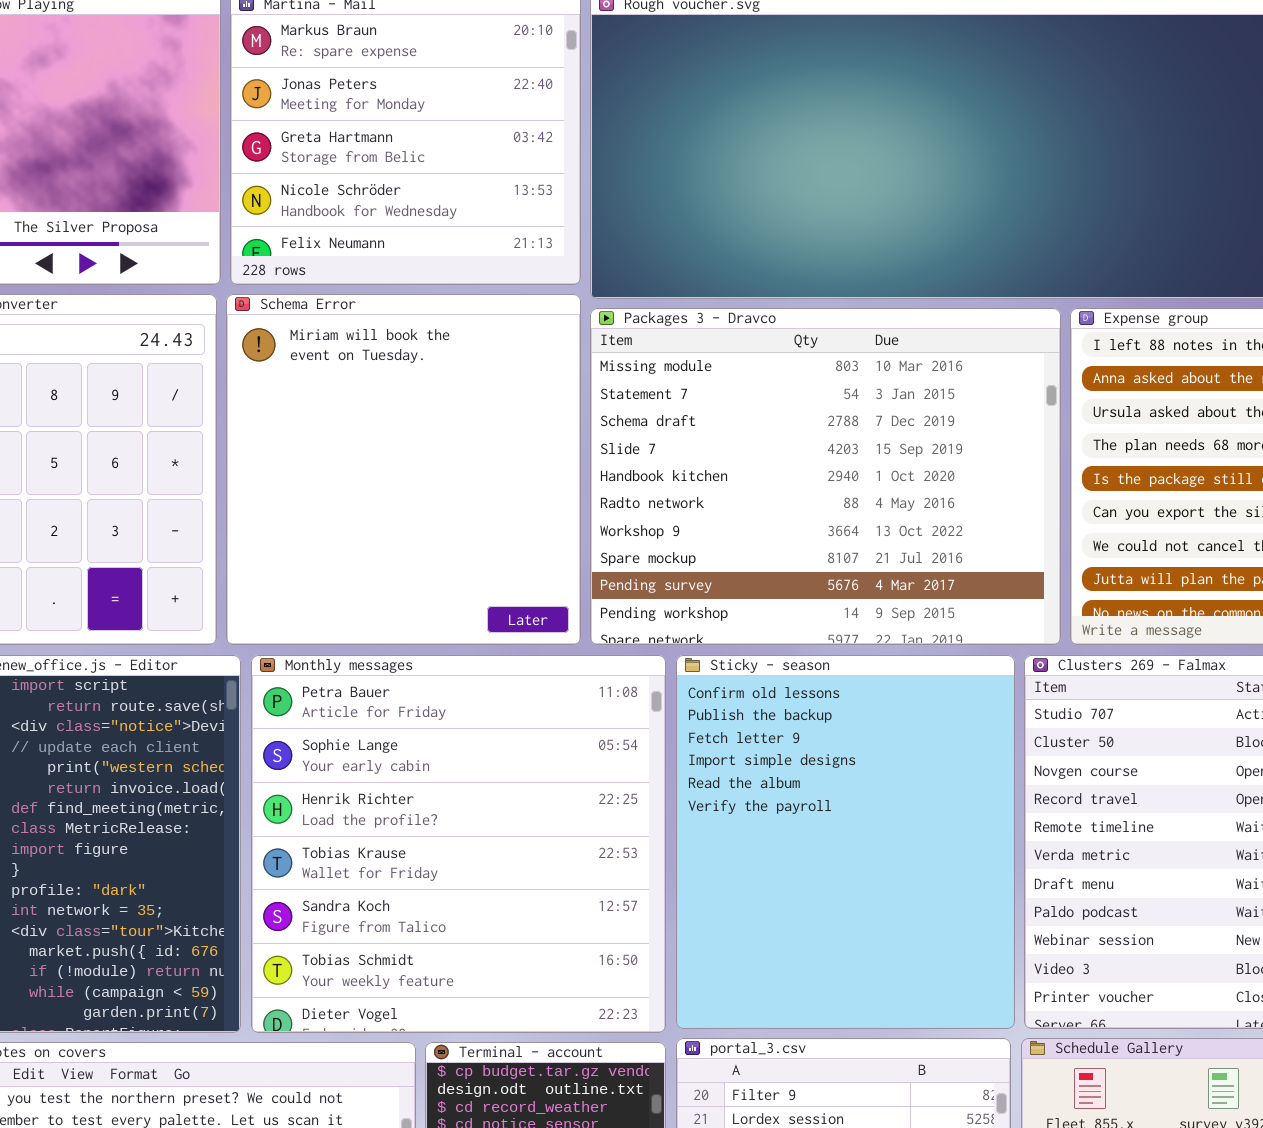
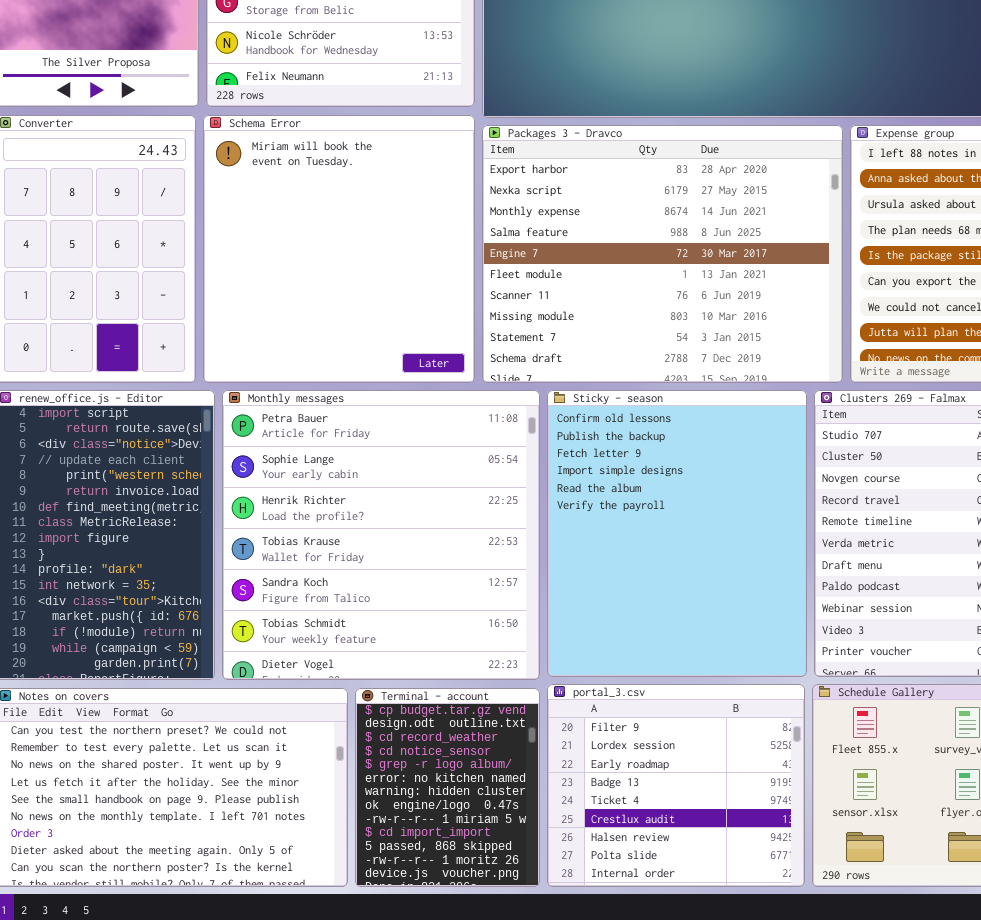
Packages 3 - Dravco: [590,308,1061,645] -> [482,125,843,383], scrolled up 7 rows

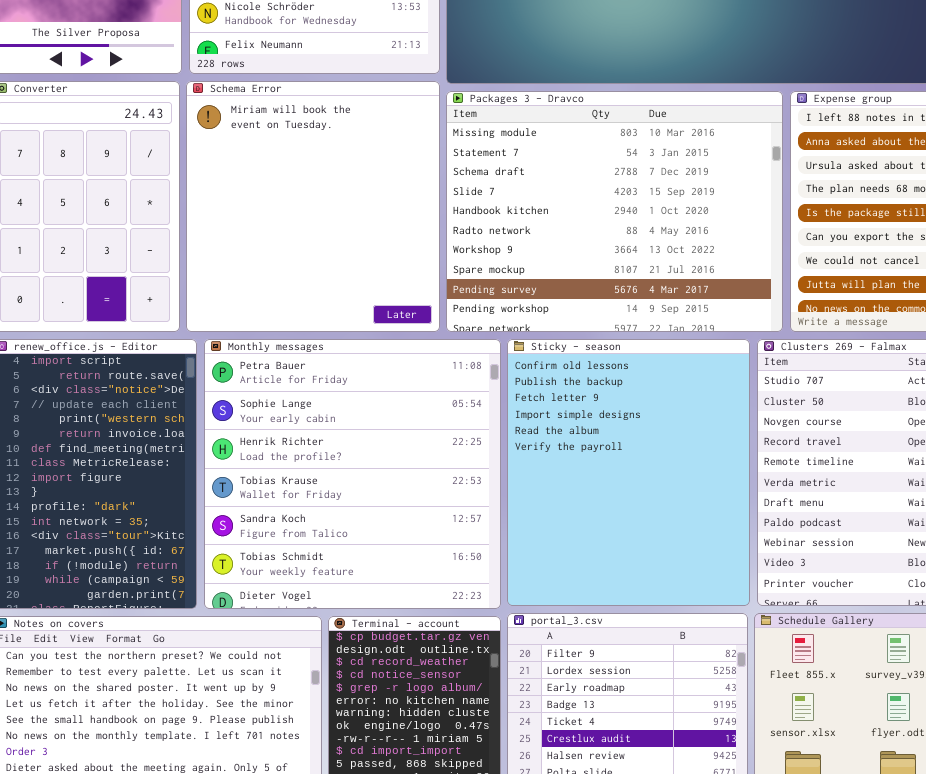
Packages 3 - Dravco: [482,125,843,383] -> [446,91,783,332], scrolled down 7 rows

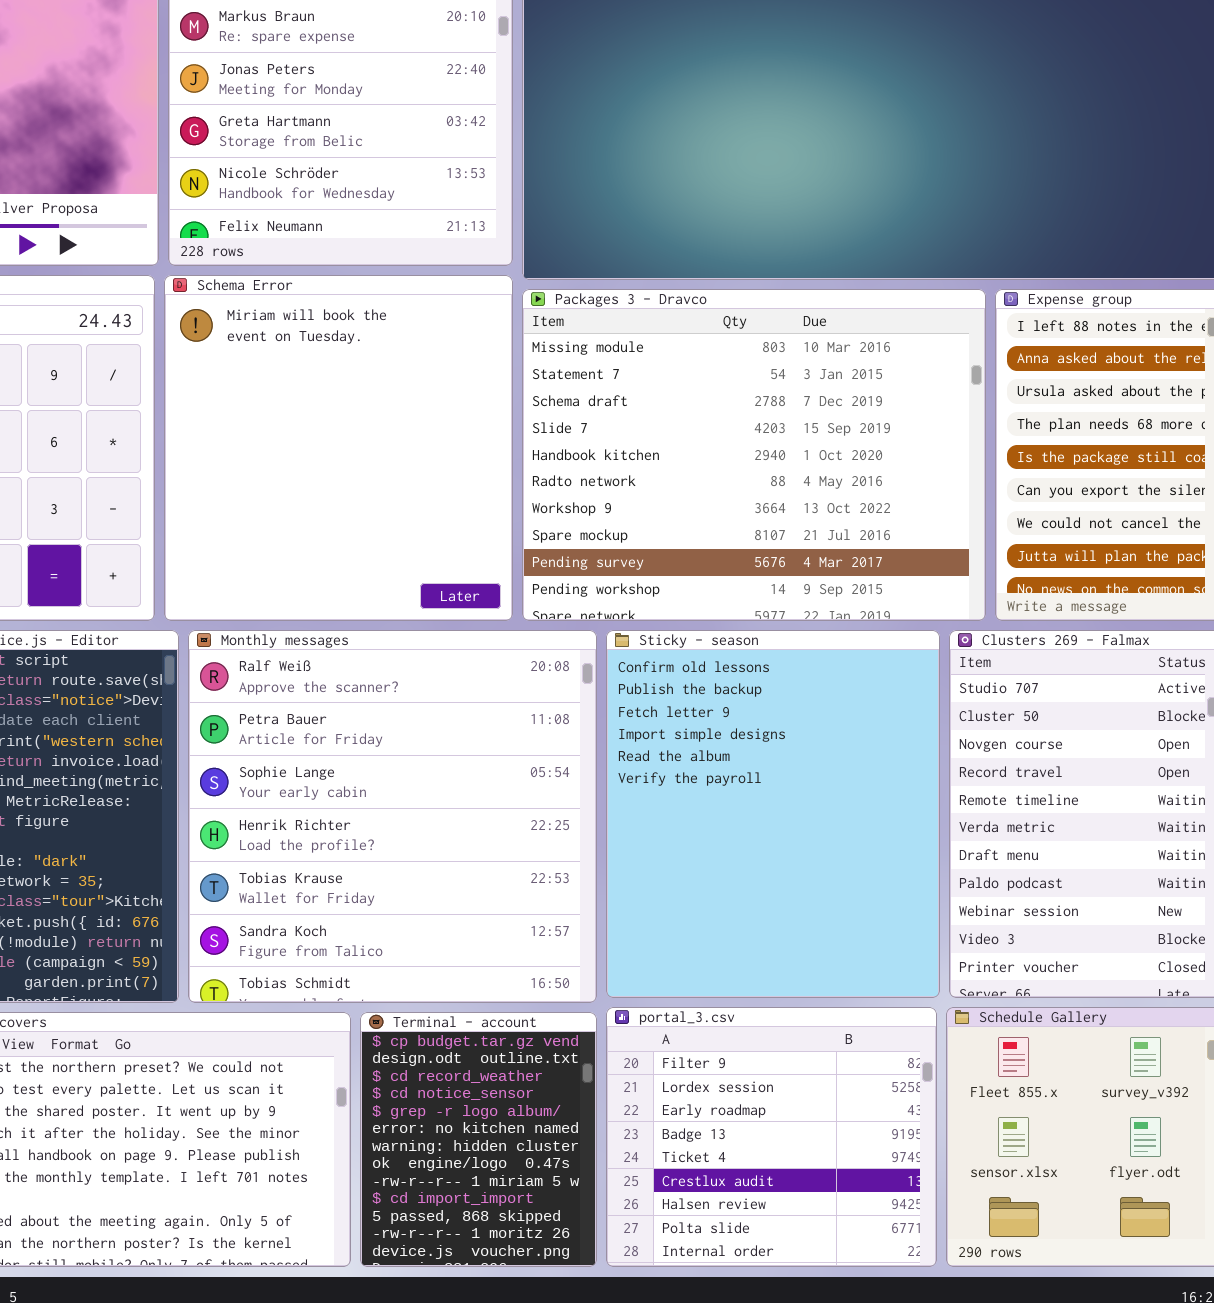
Monthly messages: [204,339,501,609] -> [188,630,597,1003], scrolled up 1 row

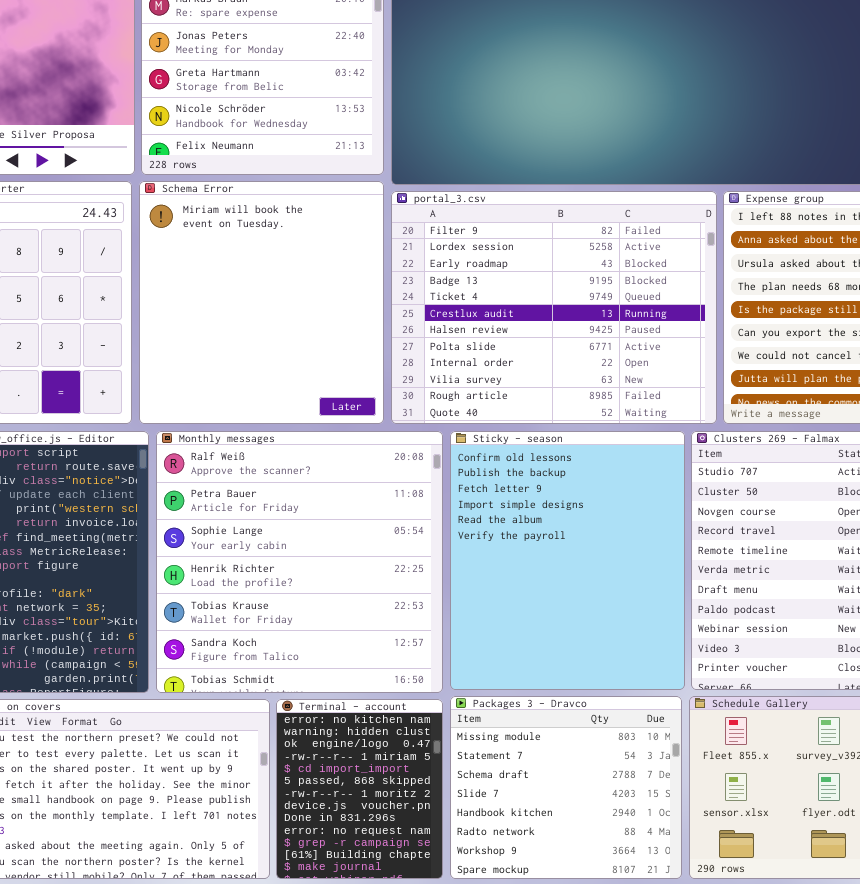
Packages 3 - Dravco: [522,289,986,621] -> [450,696,682,879], moved, resized
portal_3.csv: [606,1007,937,1267] -> [391,191,717,424], moved, resized
Terminal - account: [360,1012,597,1267] -> [276,699,443,879], scrolled down 5 rows

